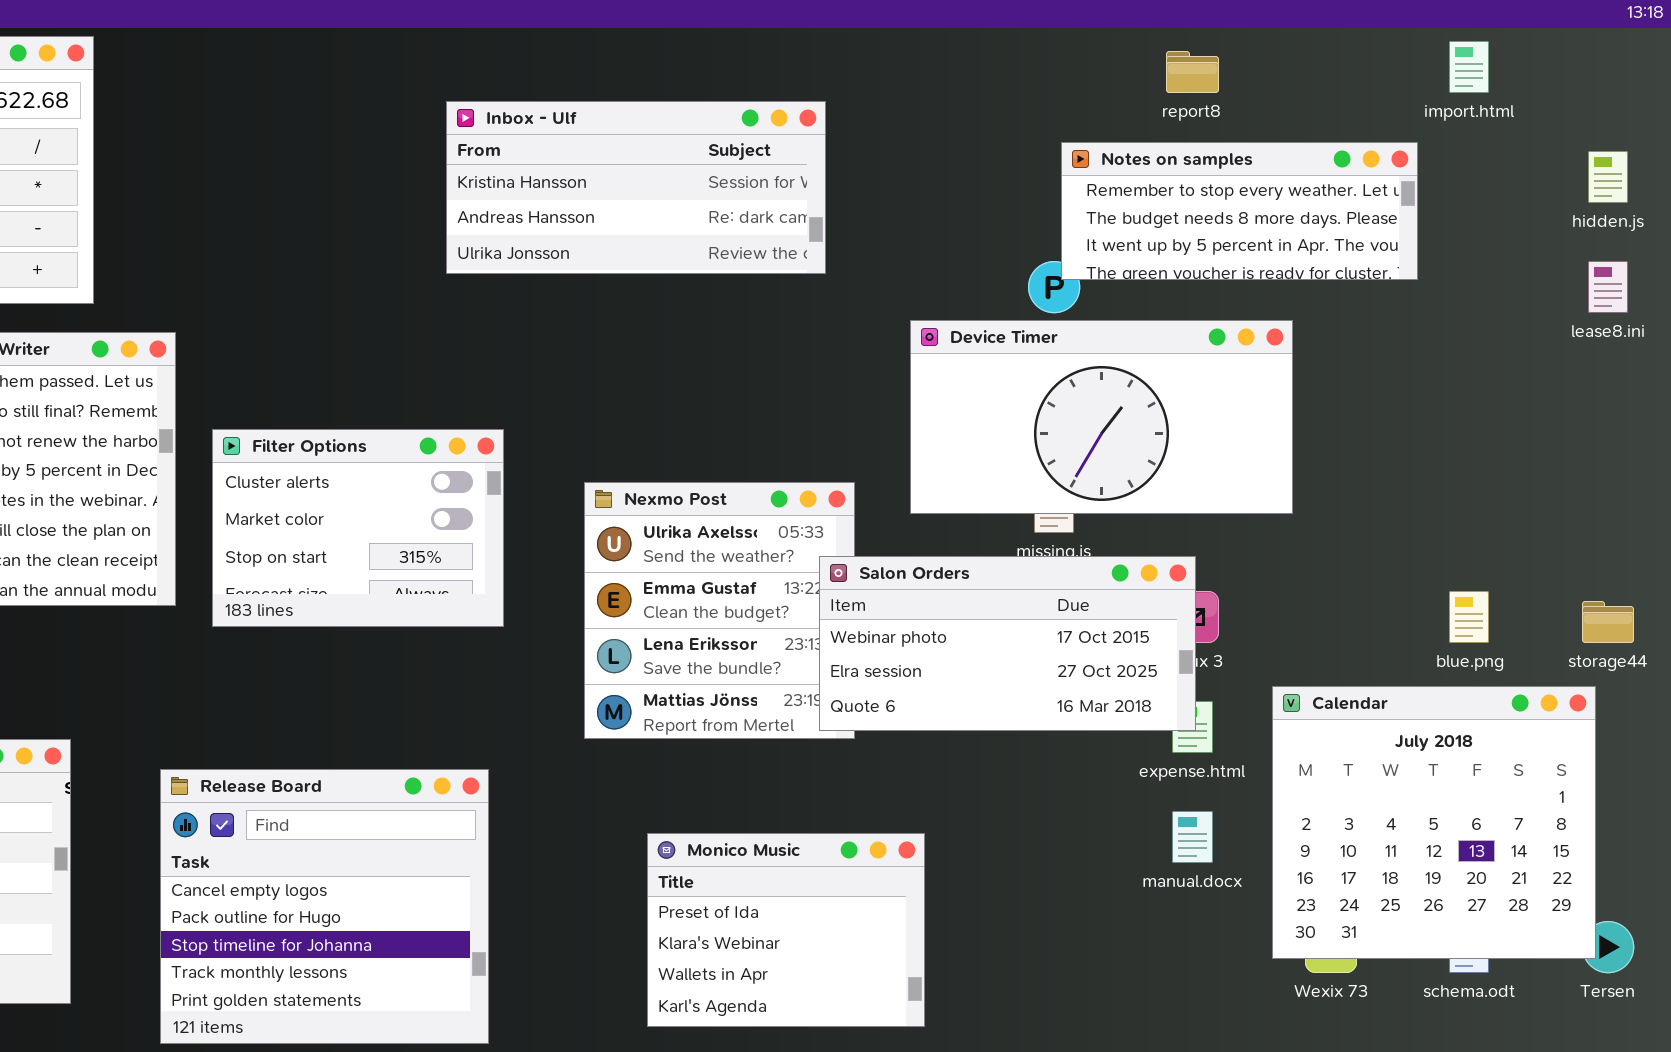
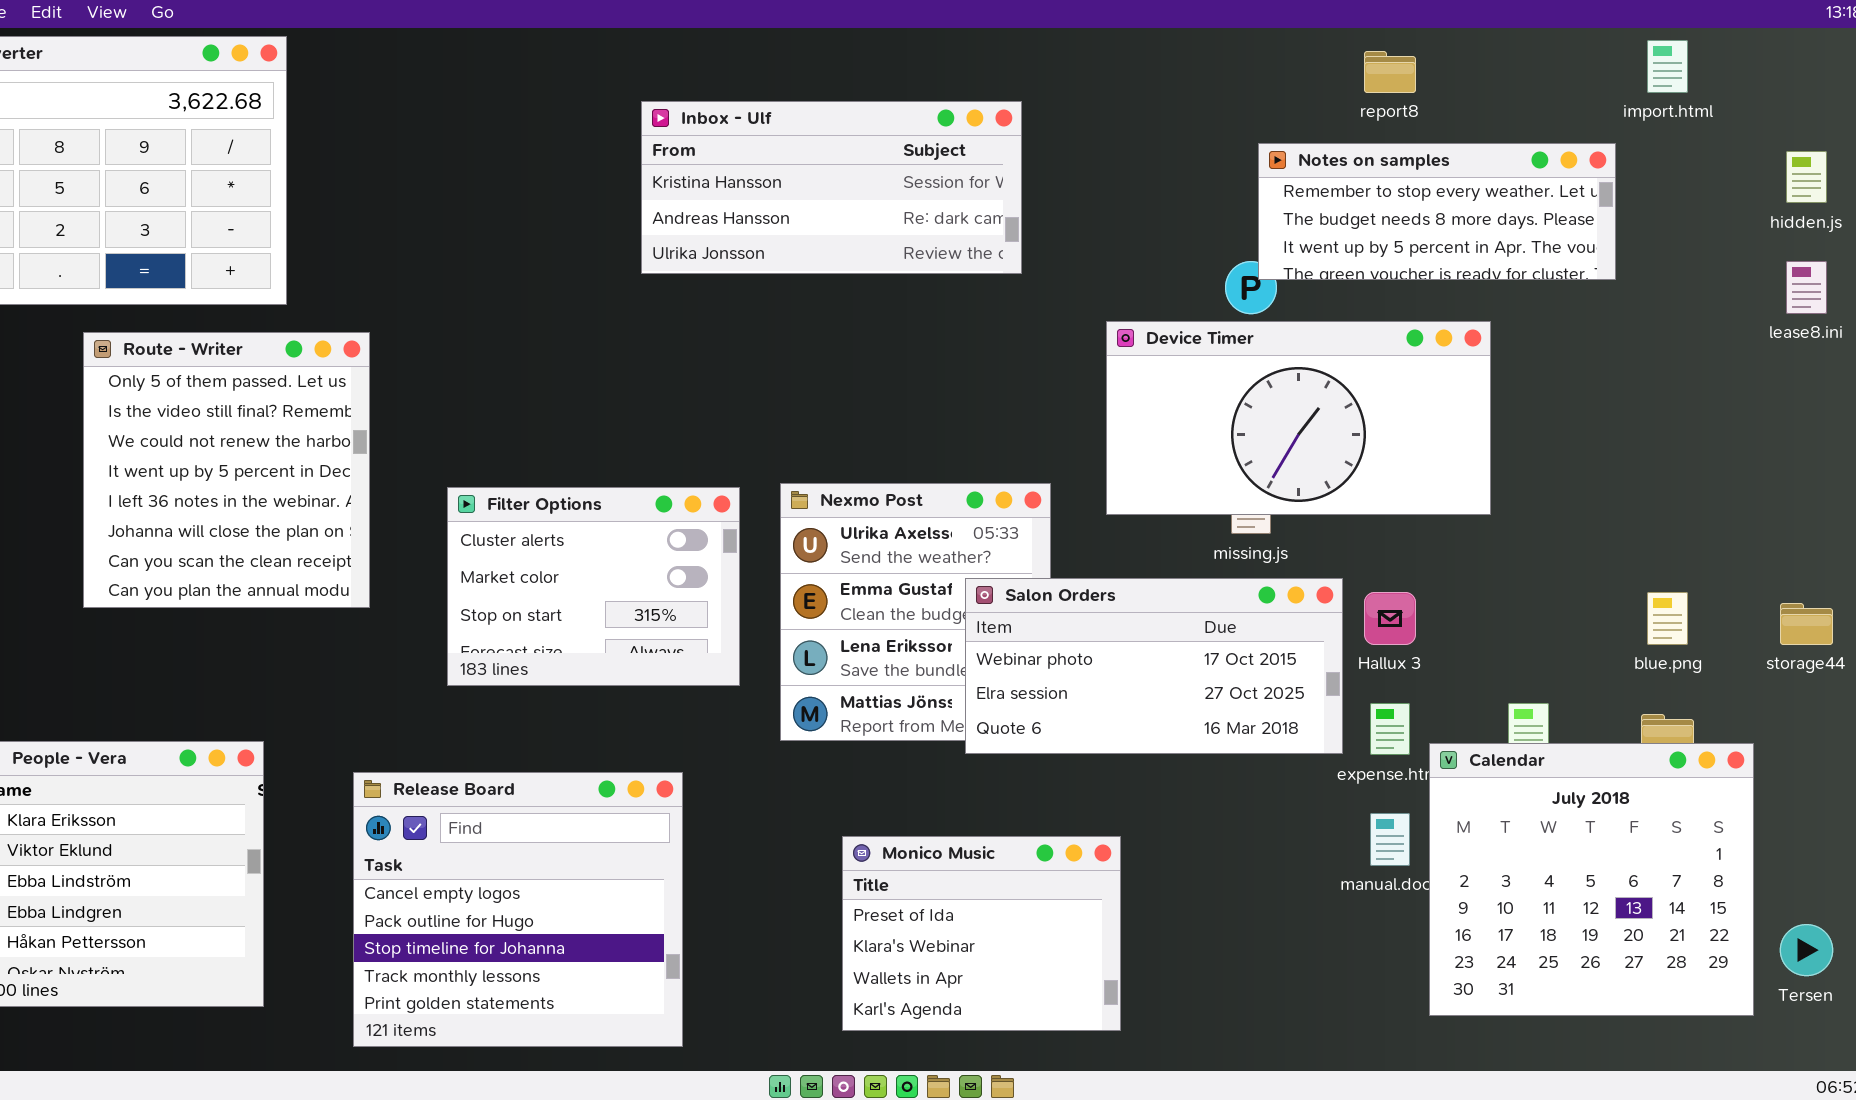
Filter Options: [212,429,504,627] -> [447,487,740,686], moved
Salon Orders: [819,556,1196,731] -> [965,578,1343,754], moved
Calendar: [1272,686,1596,959] -> [1429,743,1754,1016], moved

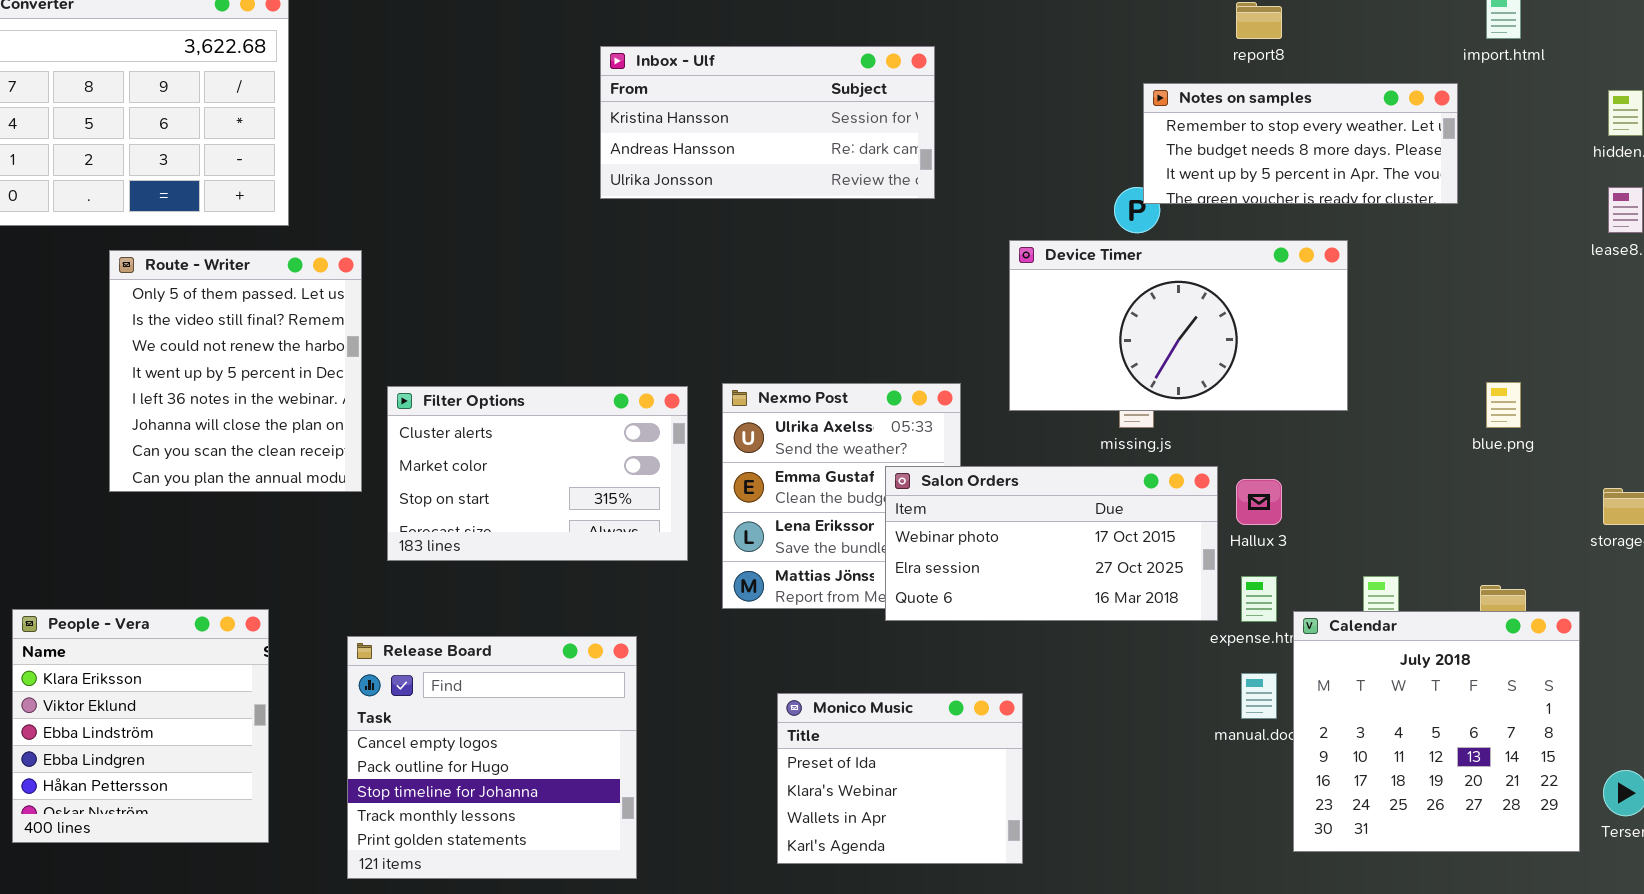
Filter Options: [447,487,740,686] -> [387,386,688,561], resized
blue.png: [1647,592,1688,645] -> [1486,382,1521,428], moved

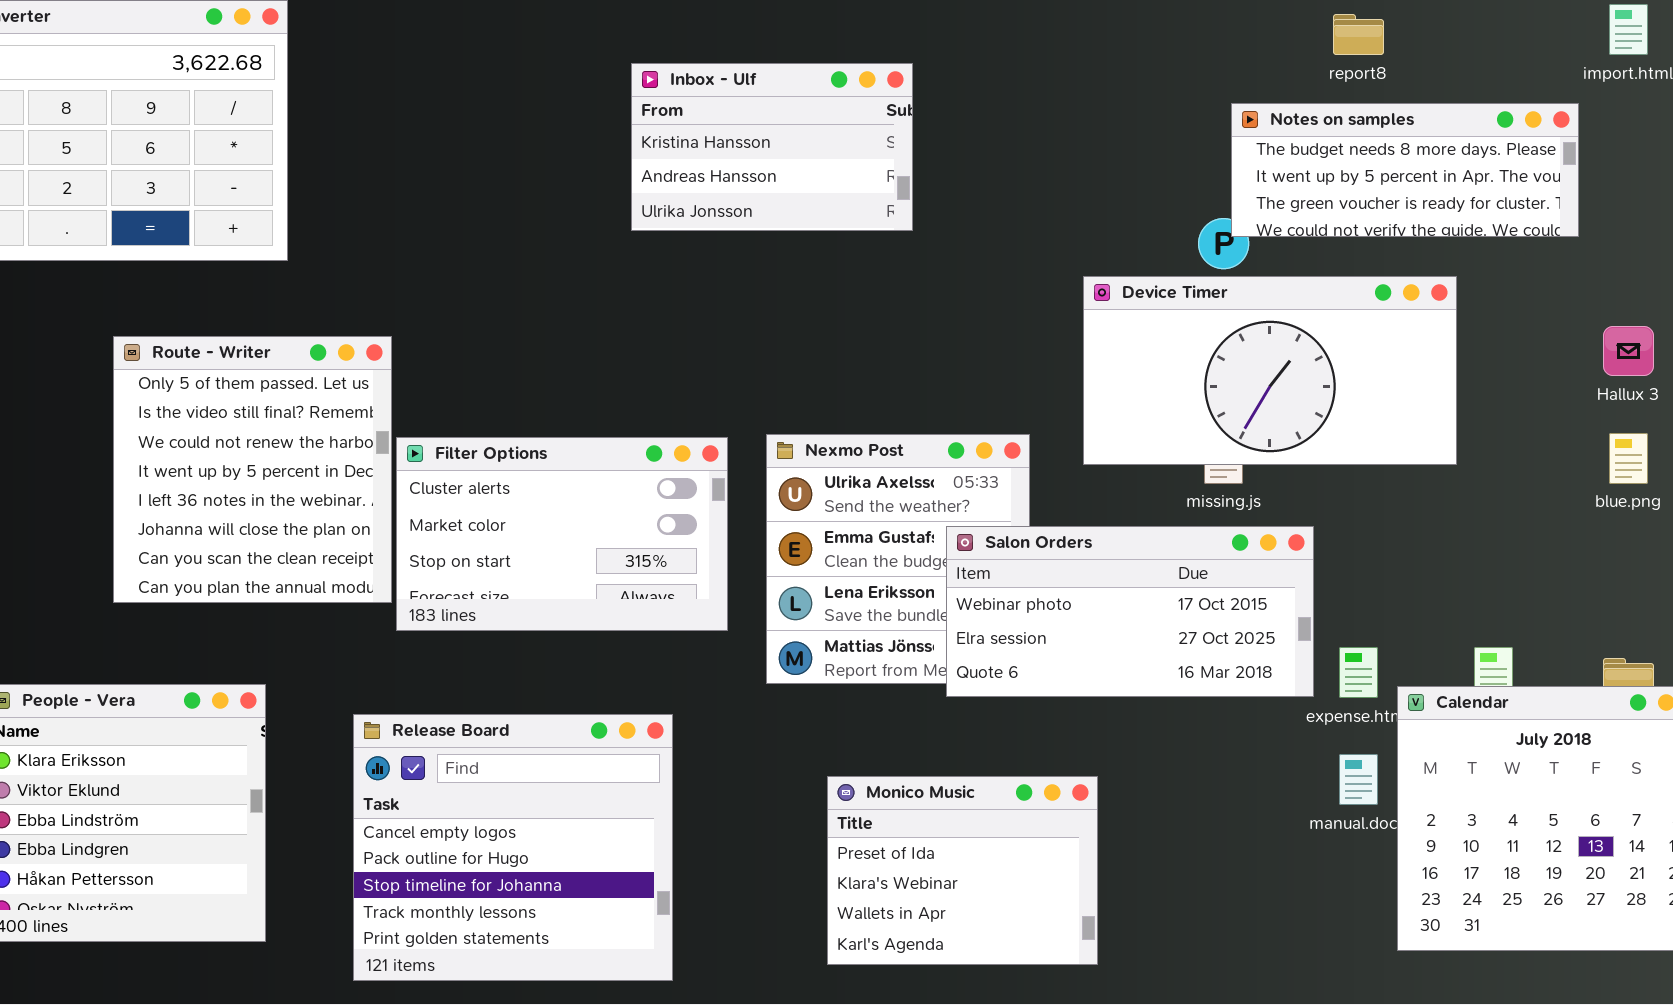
Inbox - Ulf: [600,46,935,199] -> [631,63,913,231], resized
Notes on samples: [1143,83,1458,204] -> [1231,103,1579,237], scrolled down 1 row
Route - Writer: [109,250,362,492] -> [113,336,392,603], moved
Hallux 3: [1236,479,1282,525] -> [1603,326,1654,376], moved

